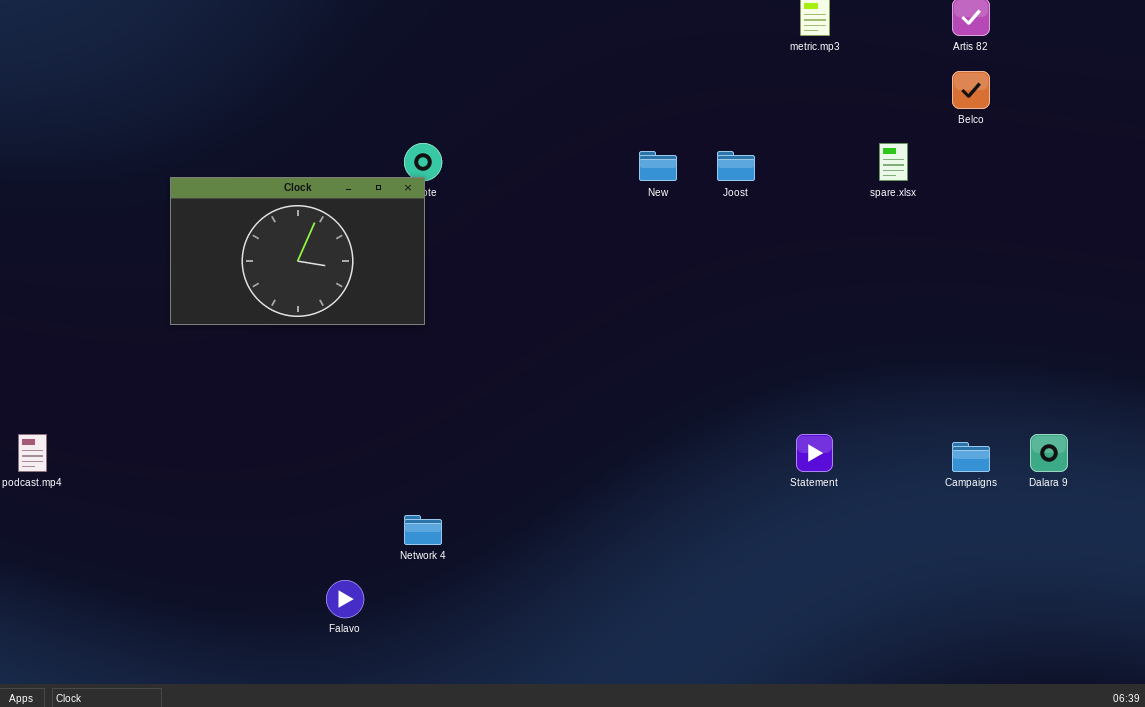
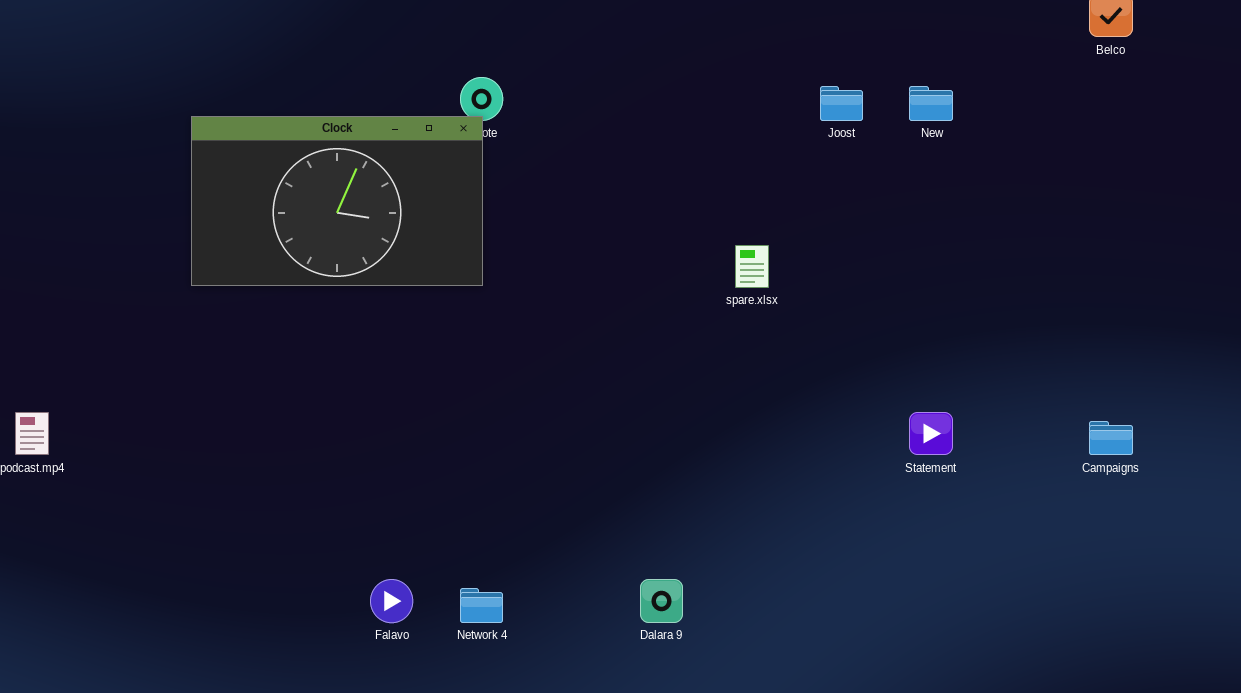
spare.xlsx: [879,143,908,181] -> [735,245,769,288], moved
New: [639,151,677,181] -> [909,86,953,121], moved
Dalara 9: [1030,434,1068,472] -> [640,579,683,623], moved
Network 4: [404,515,442,545] -> [460,588,503,623], moved

